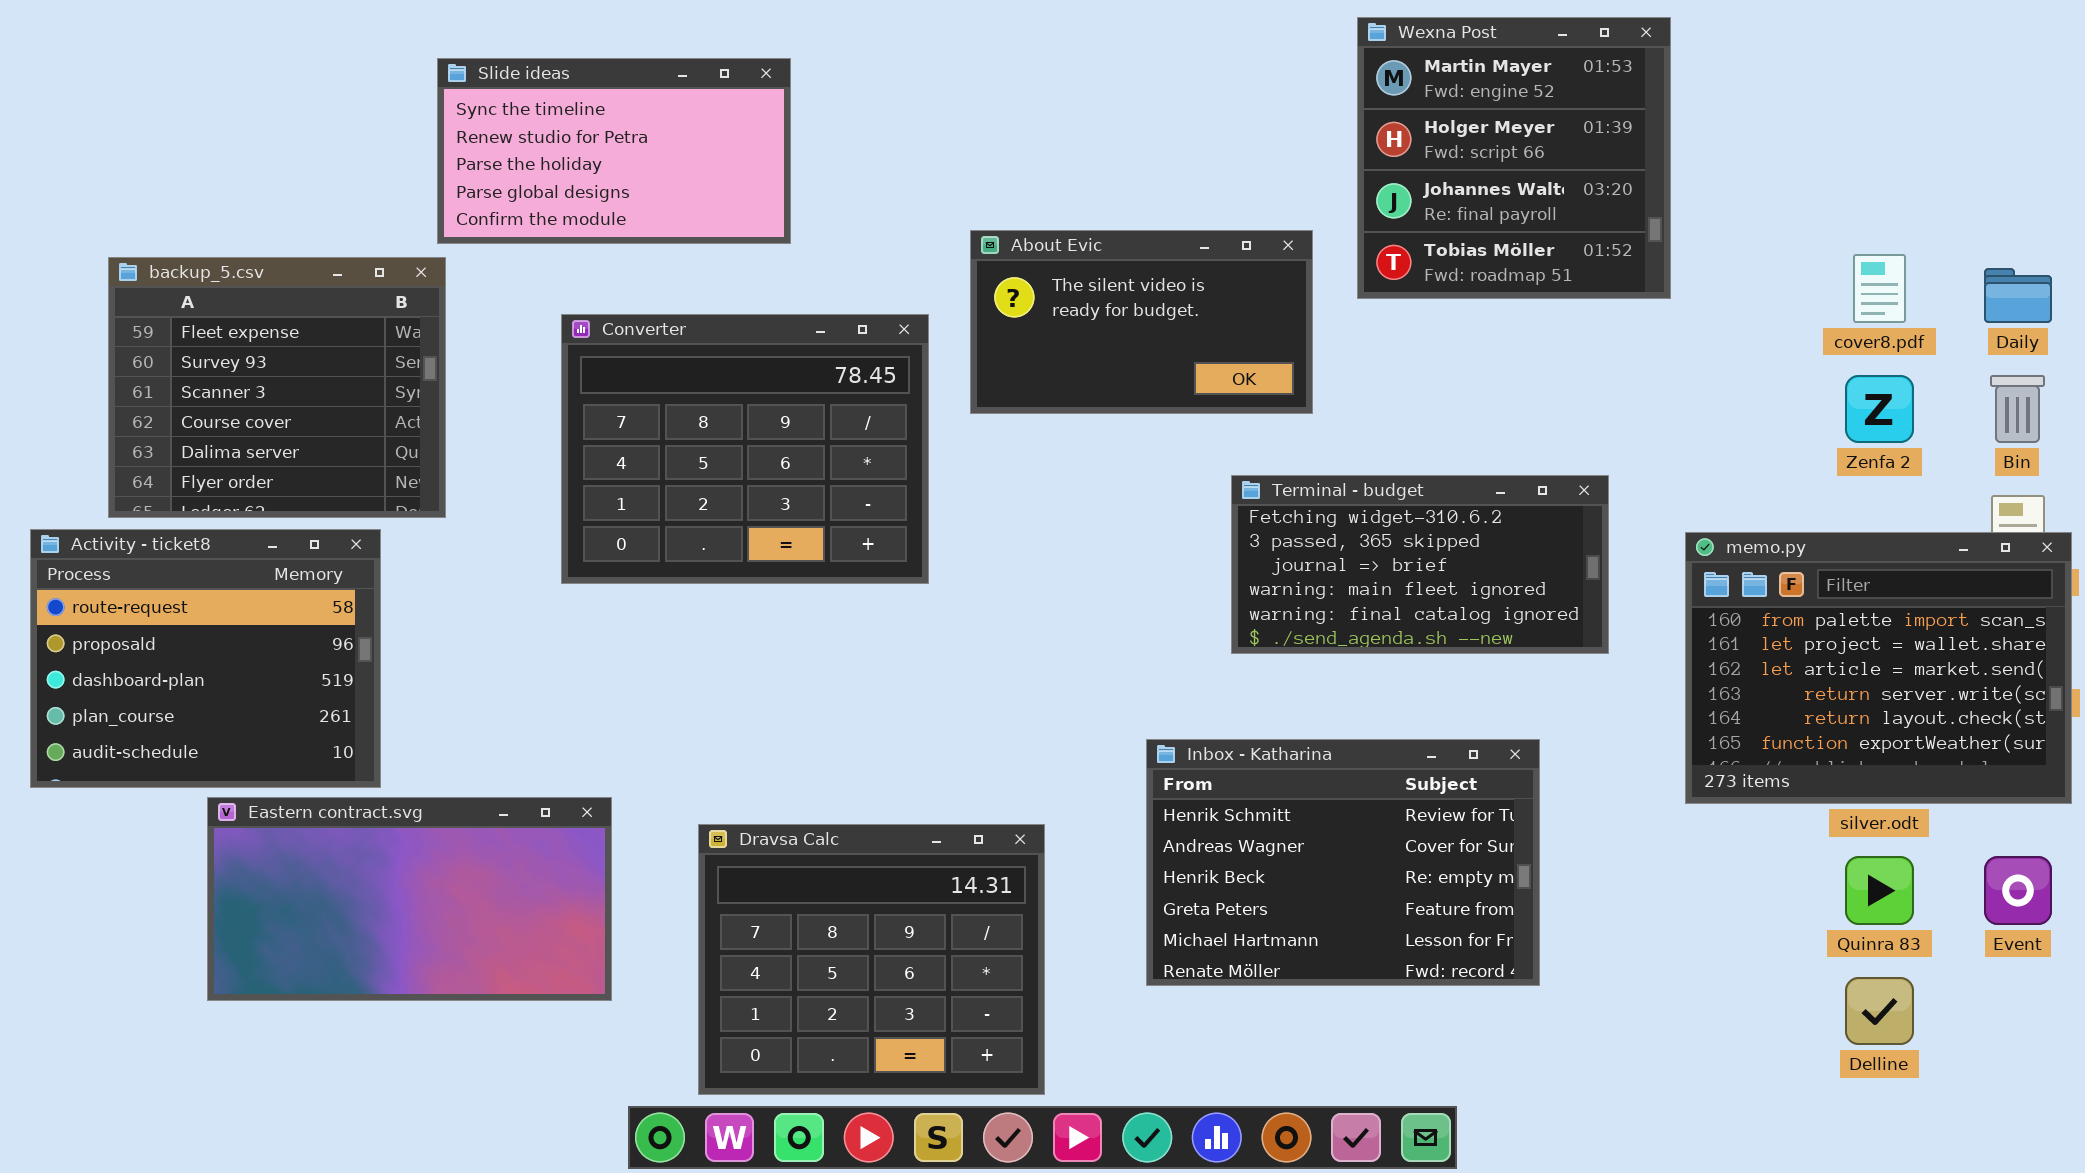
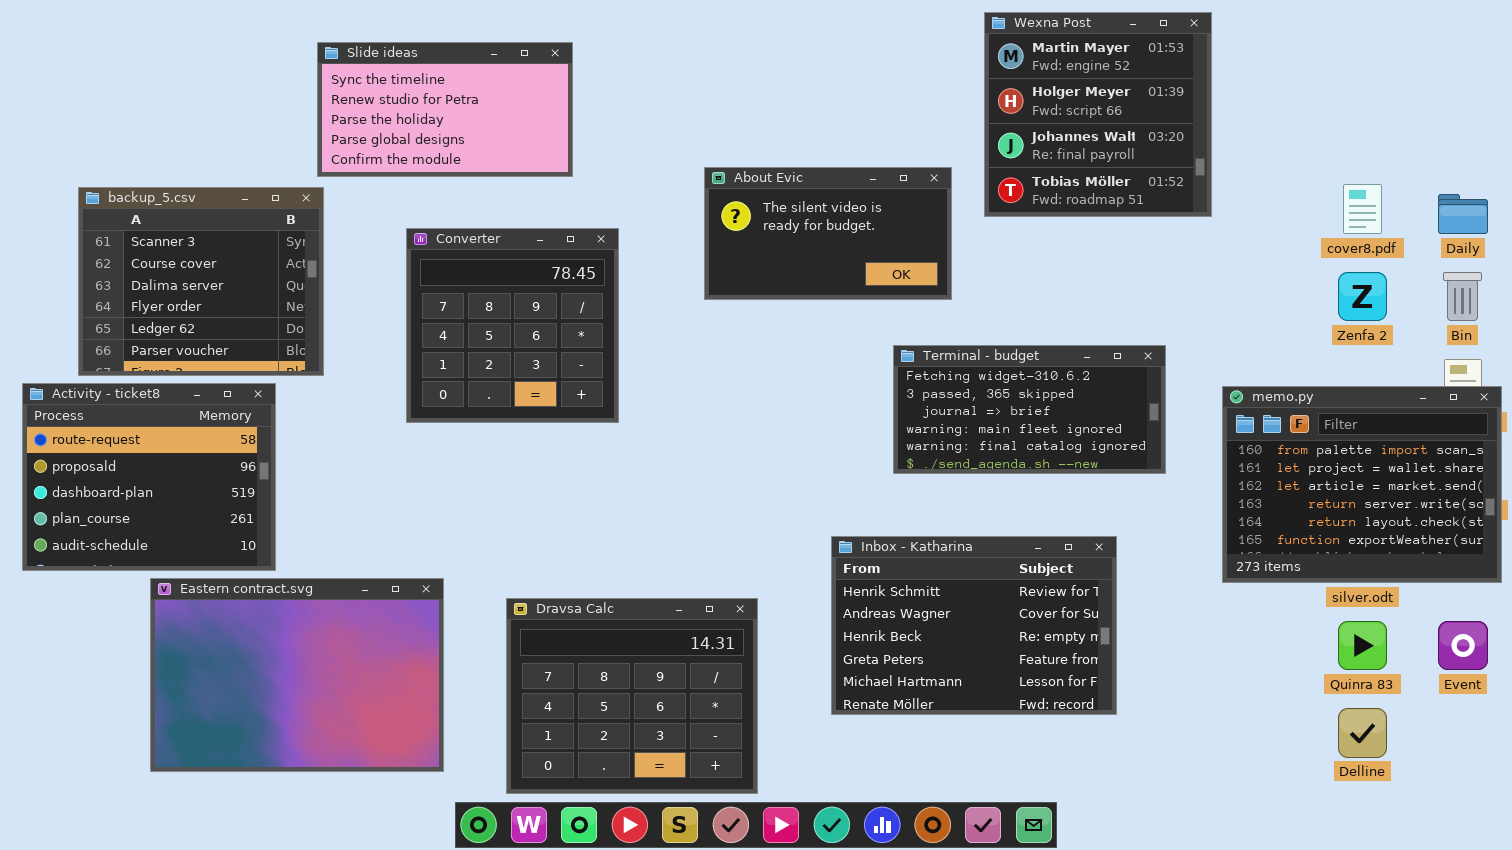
backup_5.csv: [108,257,446,518] -> [78,187,324,376], scrolled down 2 rows
Converter: [561,314,929,584] -> [406,228,619,423], resized
Eastern contract.svg: [207,797,612,1001] -> [150,578,444,772], resized

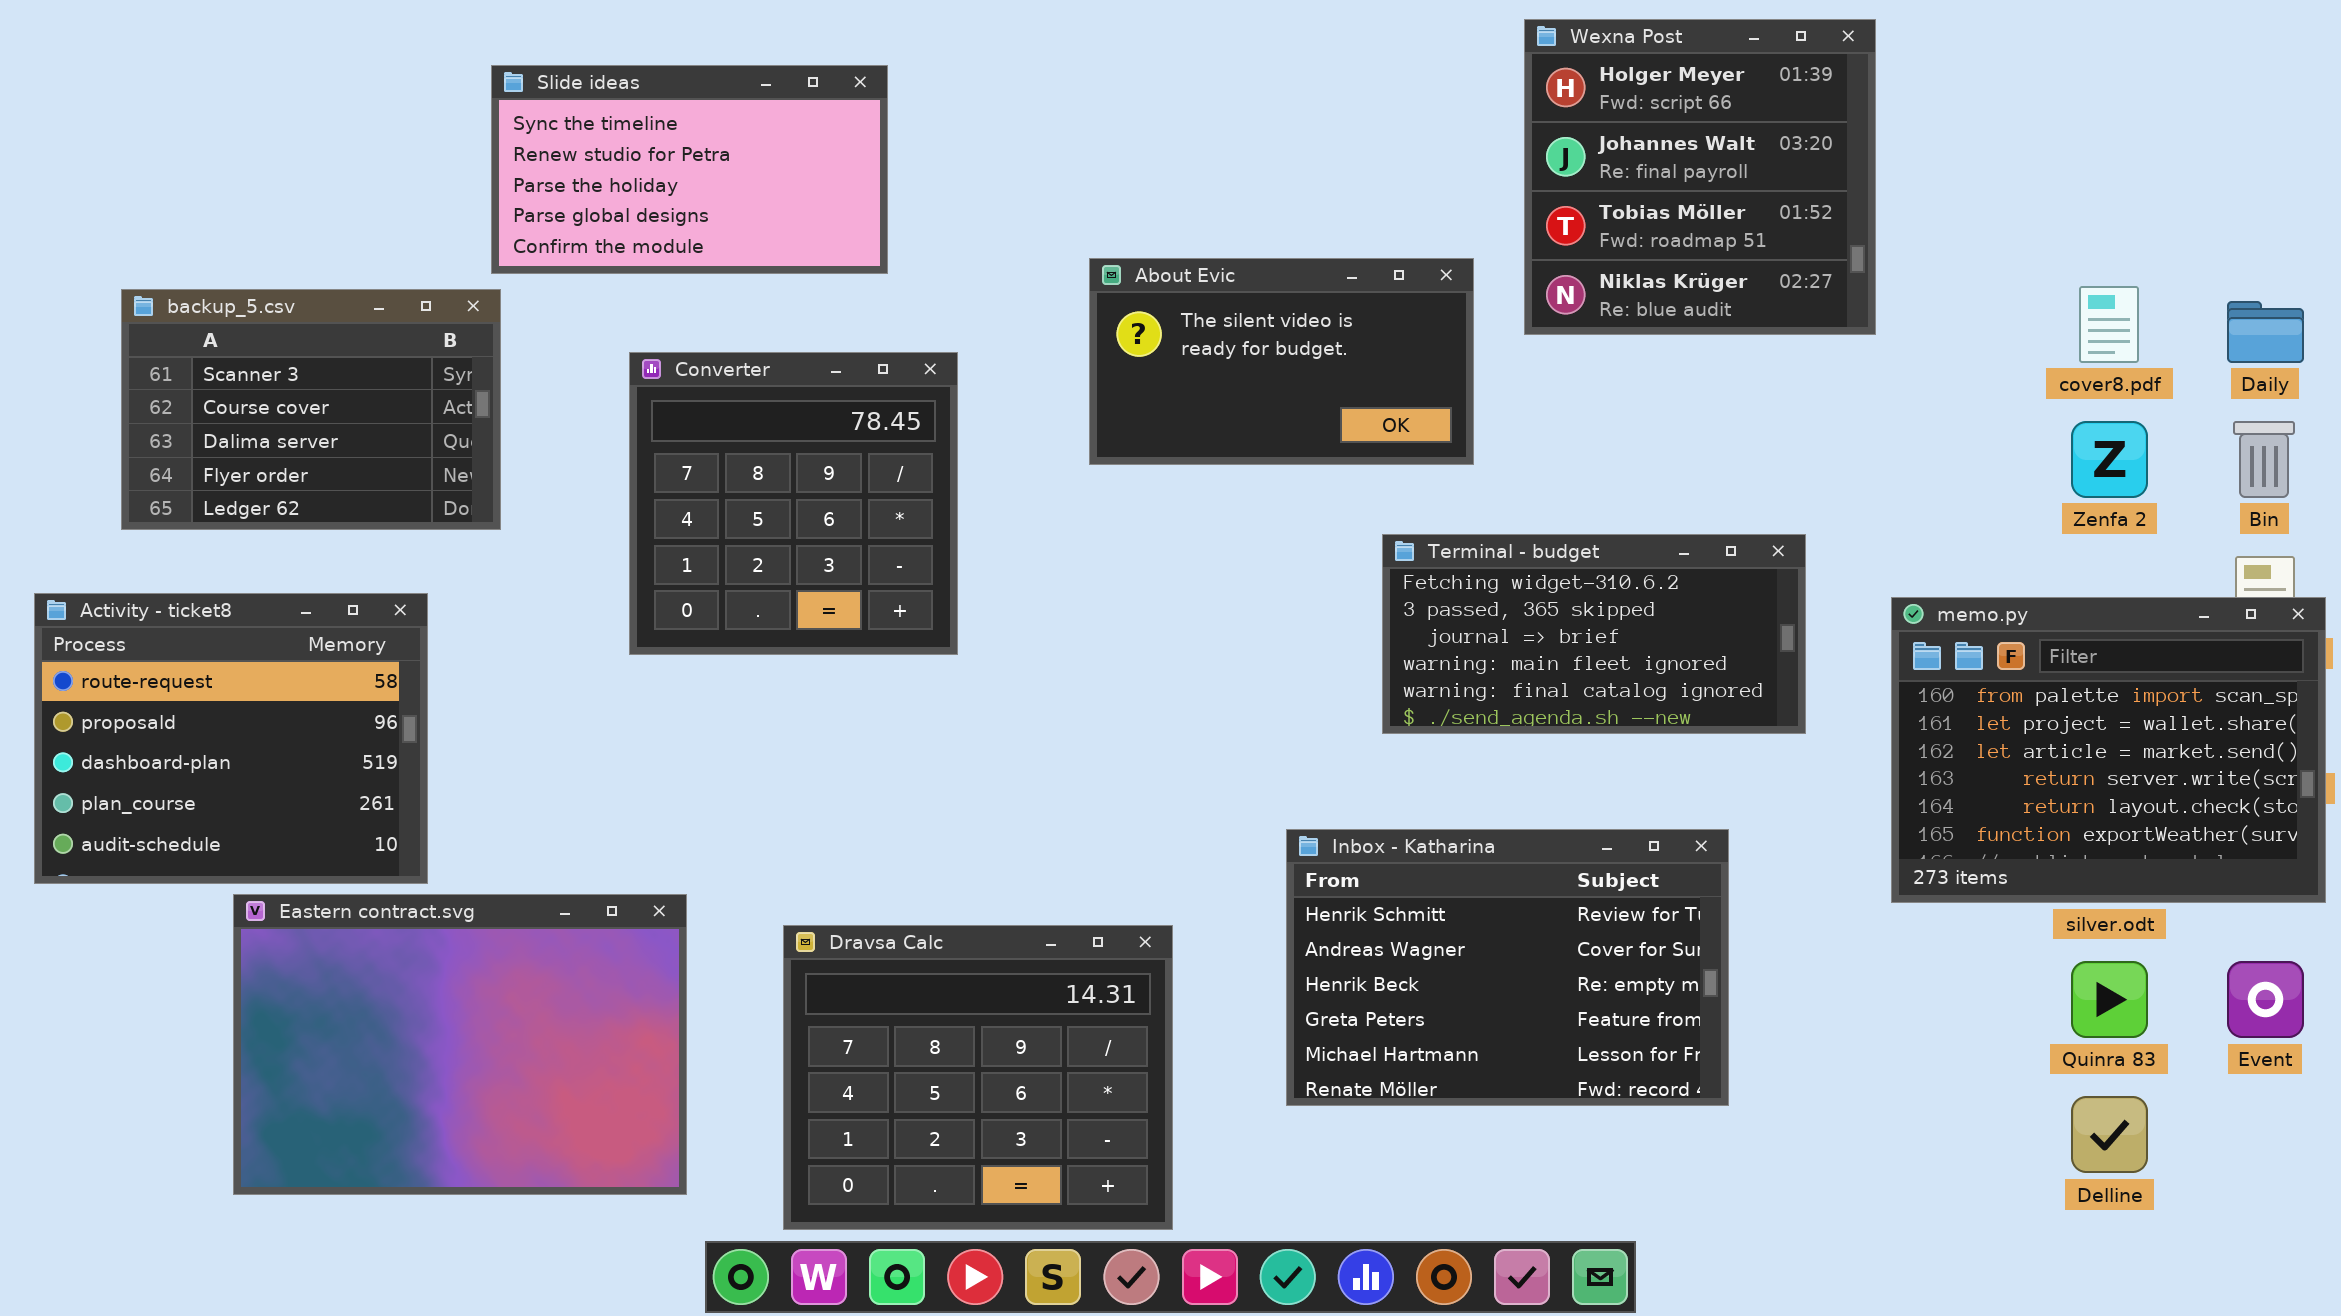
Wexna Post: [984,12,1212,217] -> [1524,19,1876,335], scrolled down 1 row
backup_5.csv: [78,187,324,376] -> [121,289,501,530], resized

